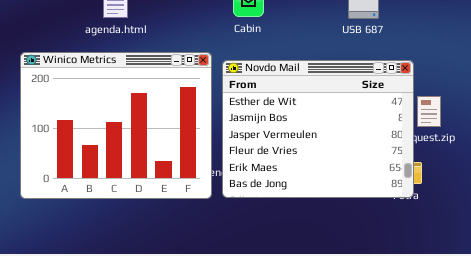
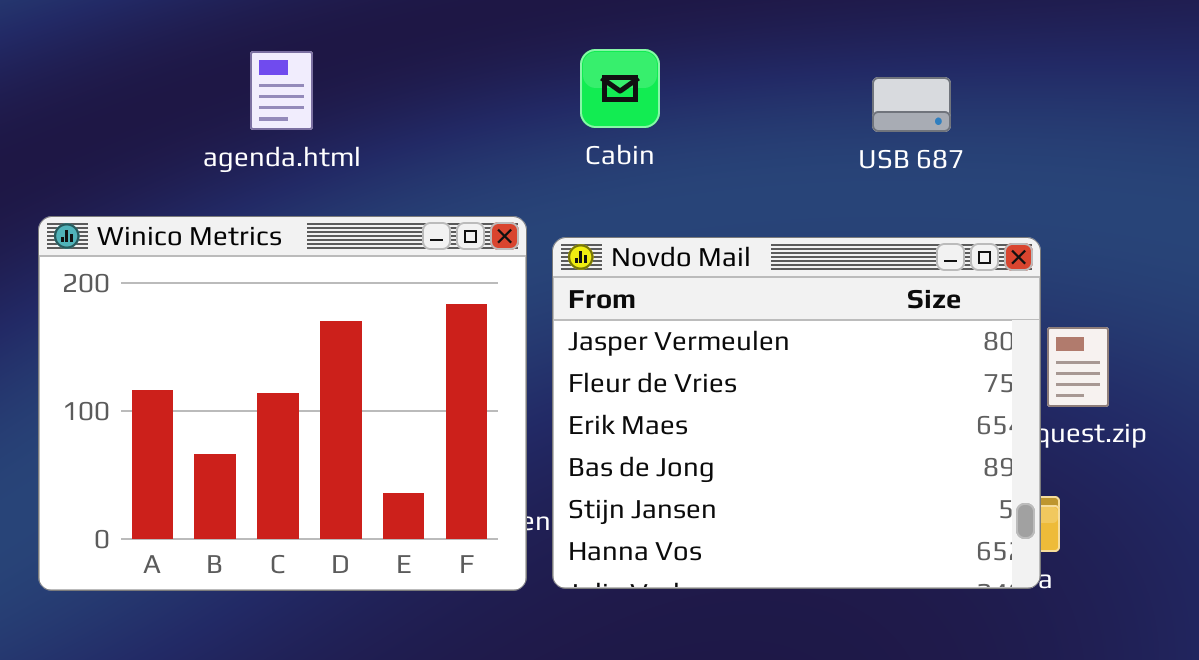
Novdo Mail: [222,60,414,198] -> [552,237,1041,589], scrolled down 2 rows

